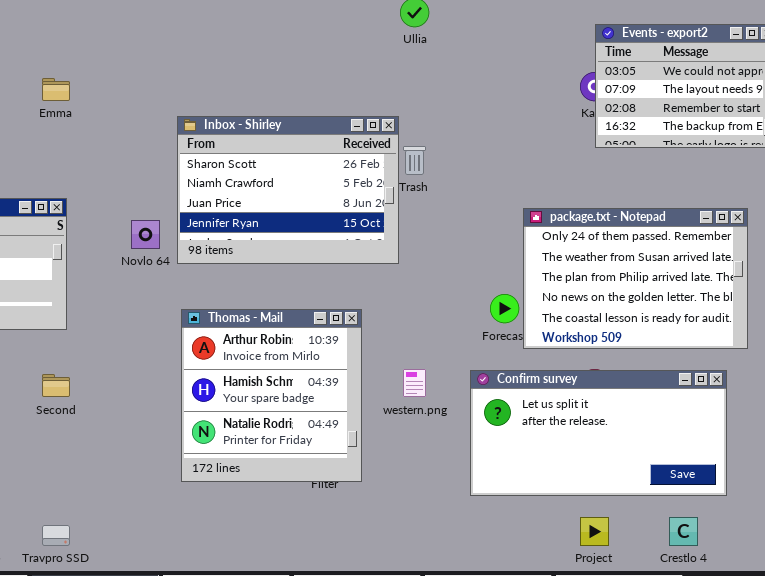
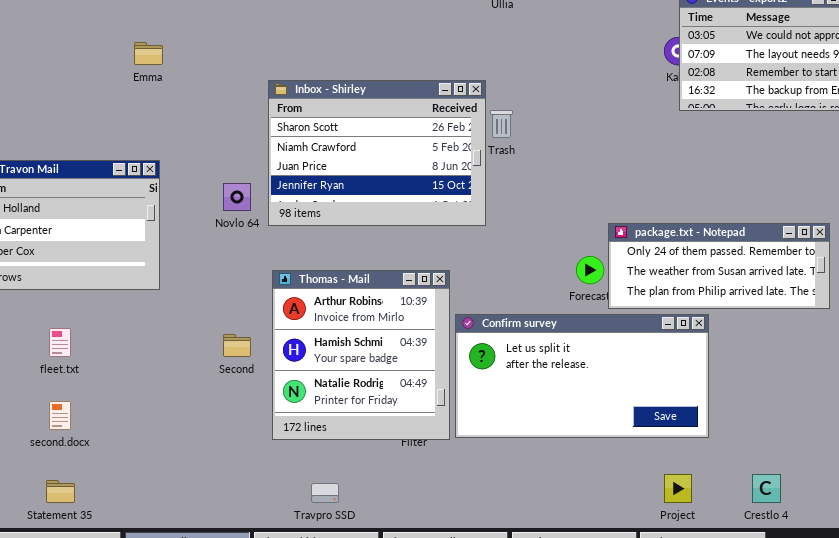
package.txt - Notepad: [523,208,748,349] -> [608,223,830,309], resized
Confirm survey: [470,370,727,496] -> [455,314,709,438], moved
Second: [42,374,70,397] -> [223,334,251,357], moved
Travpro SSD: [42,525,70,546] -> [311,483,339,503], moved

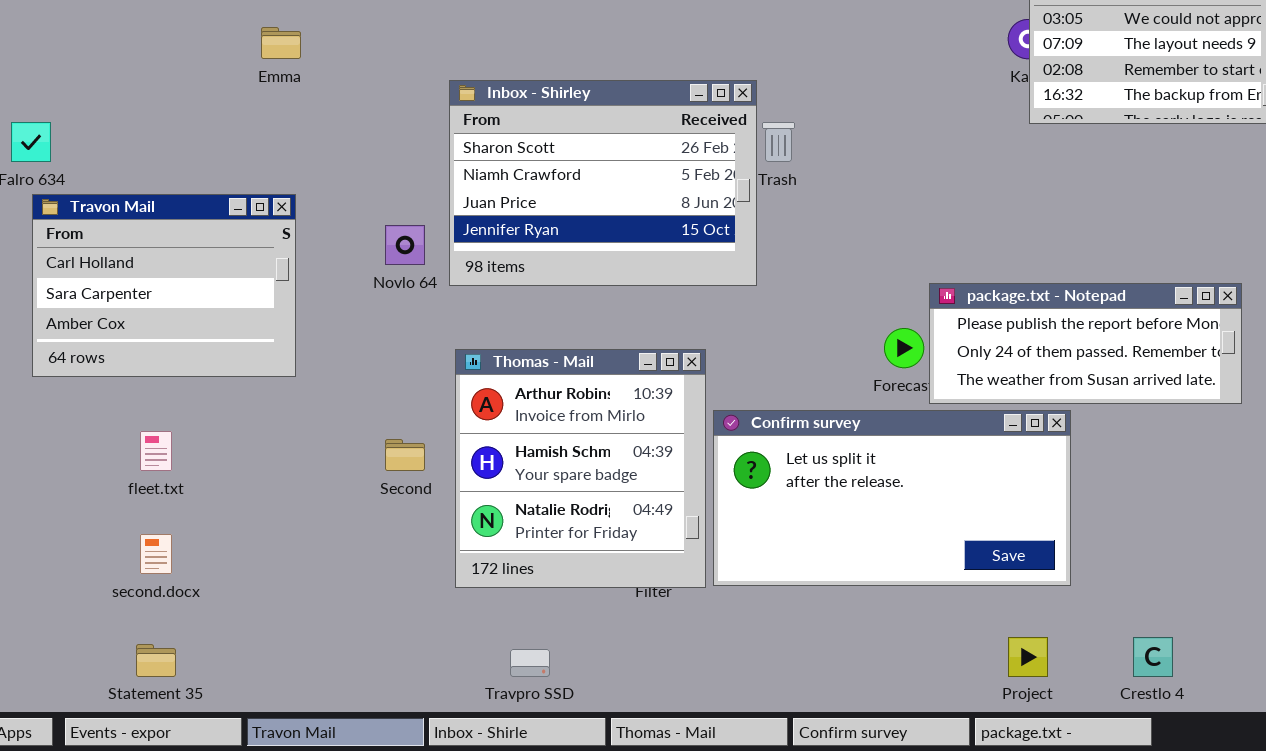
package.txt - Notepad: [608,223,830,309] -> [929,283,1242,404], scrolled up 1 row

